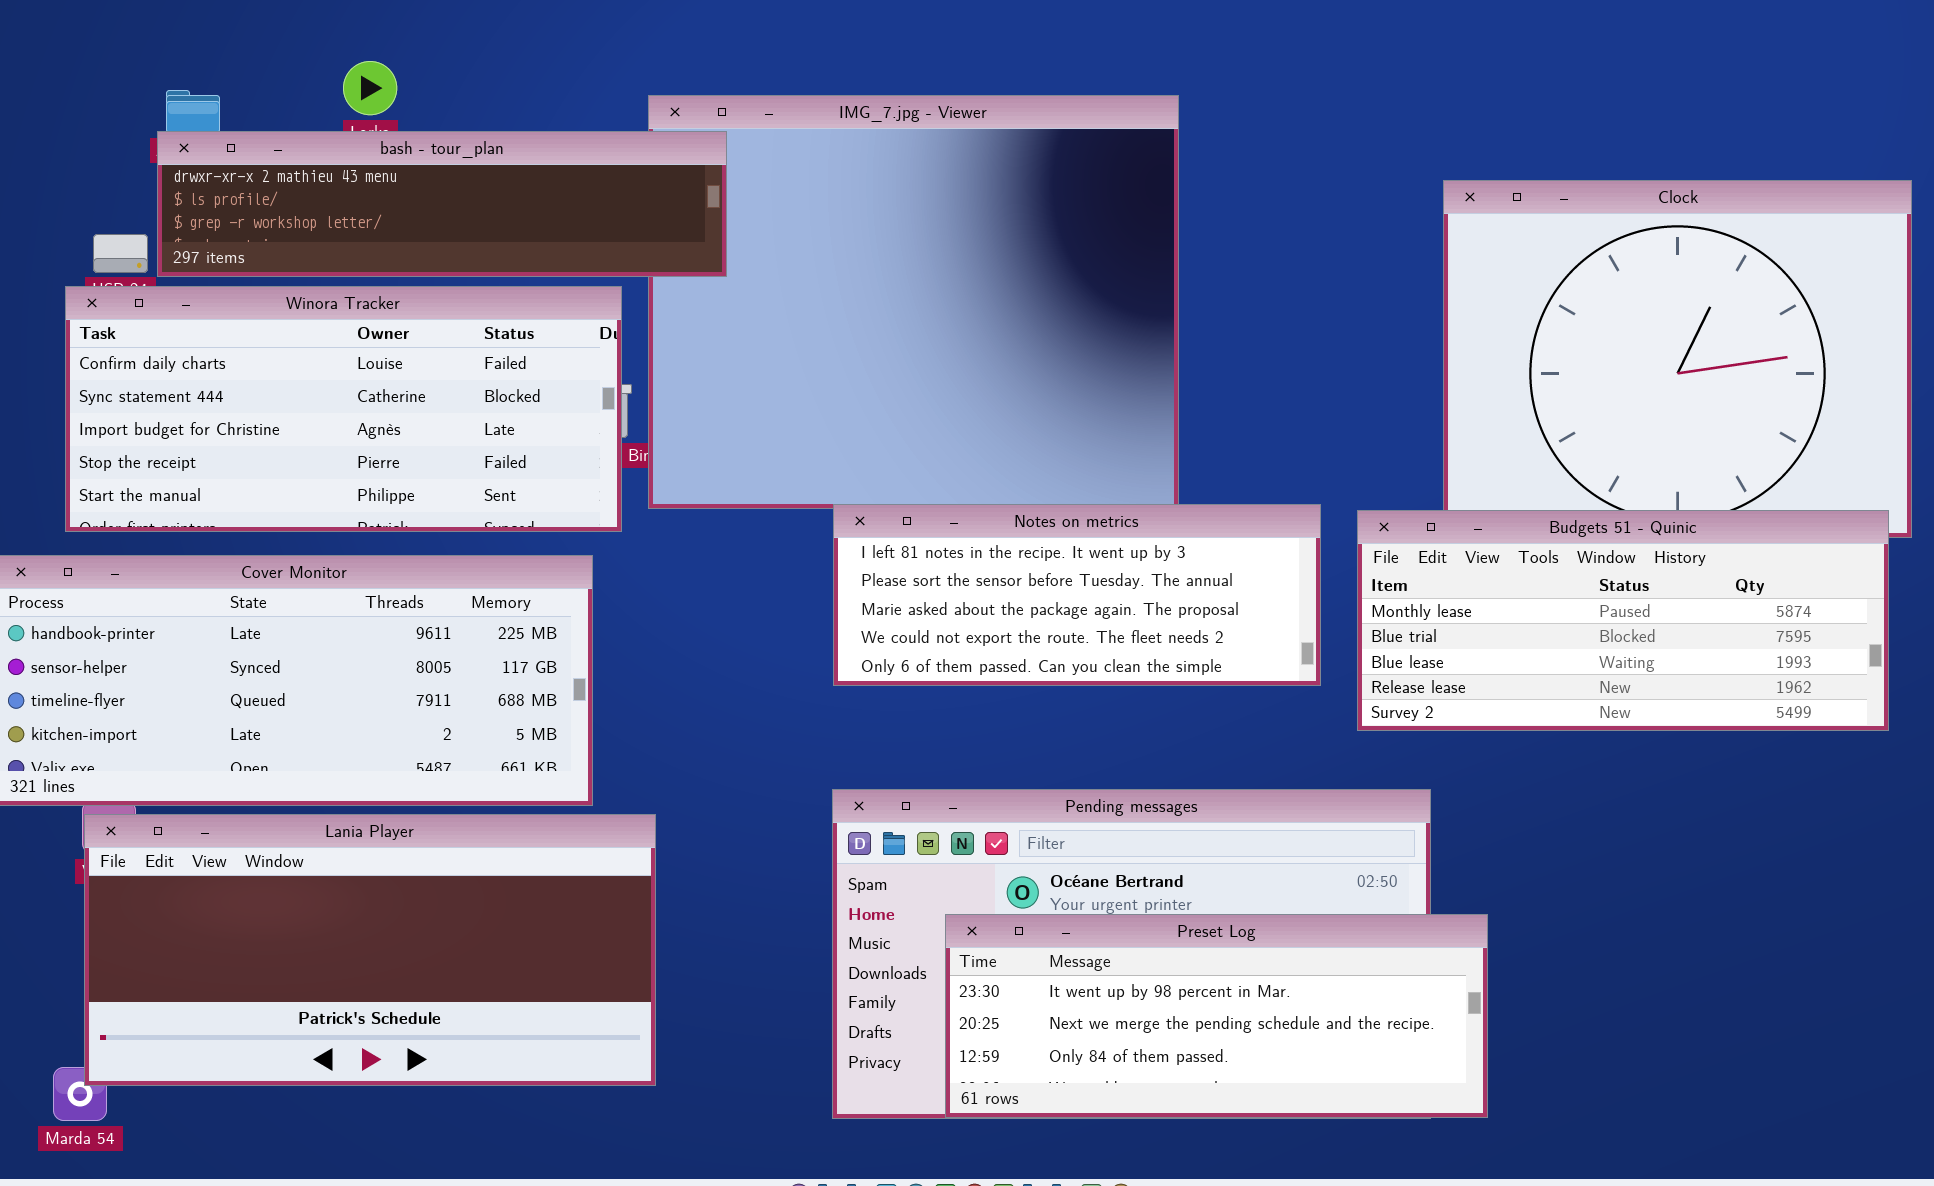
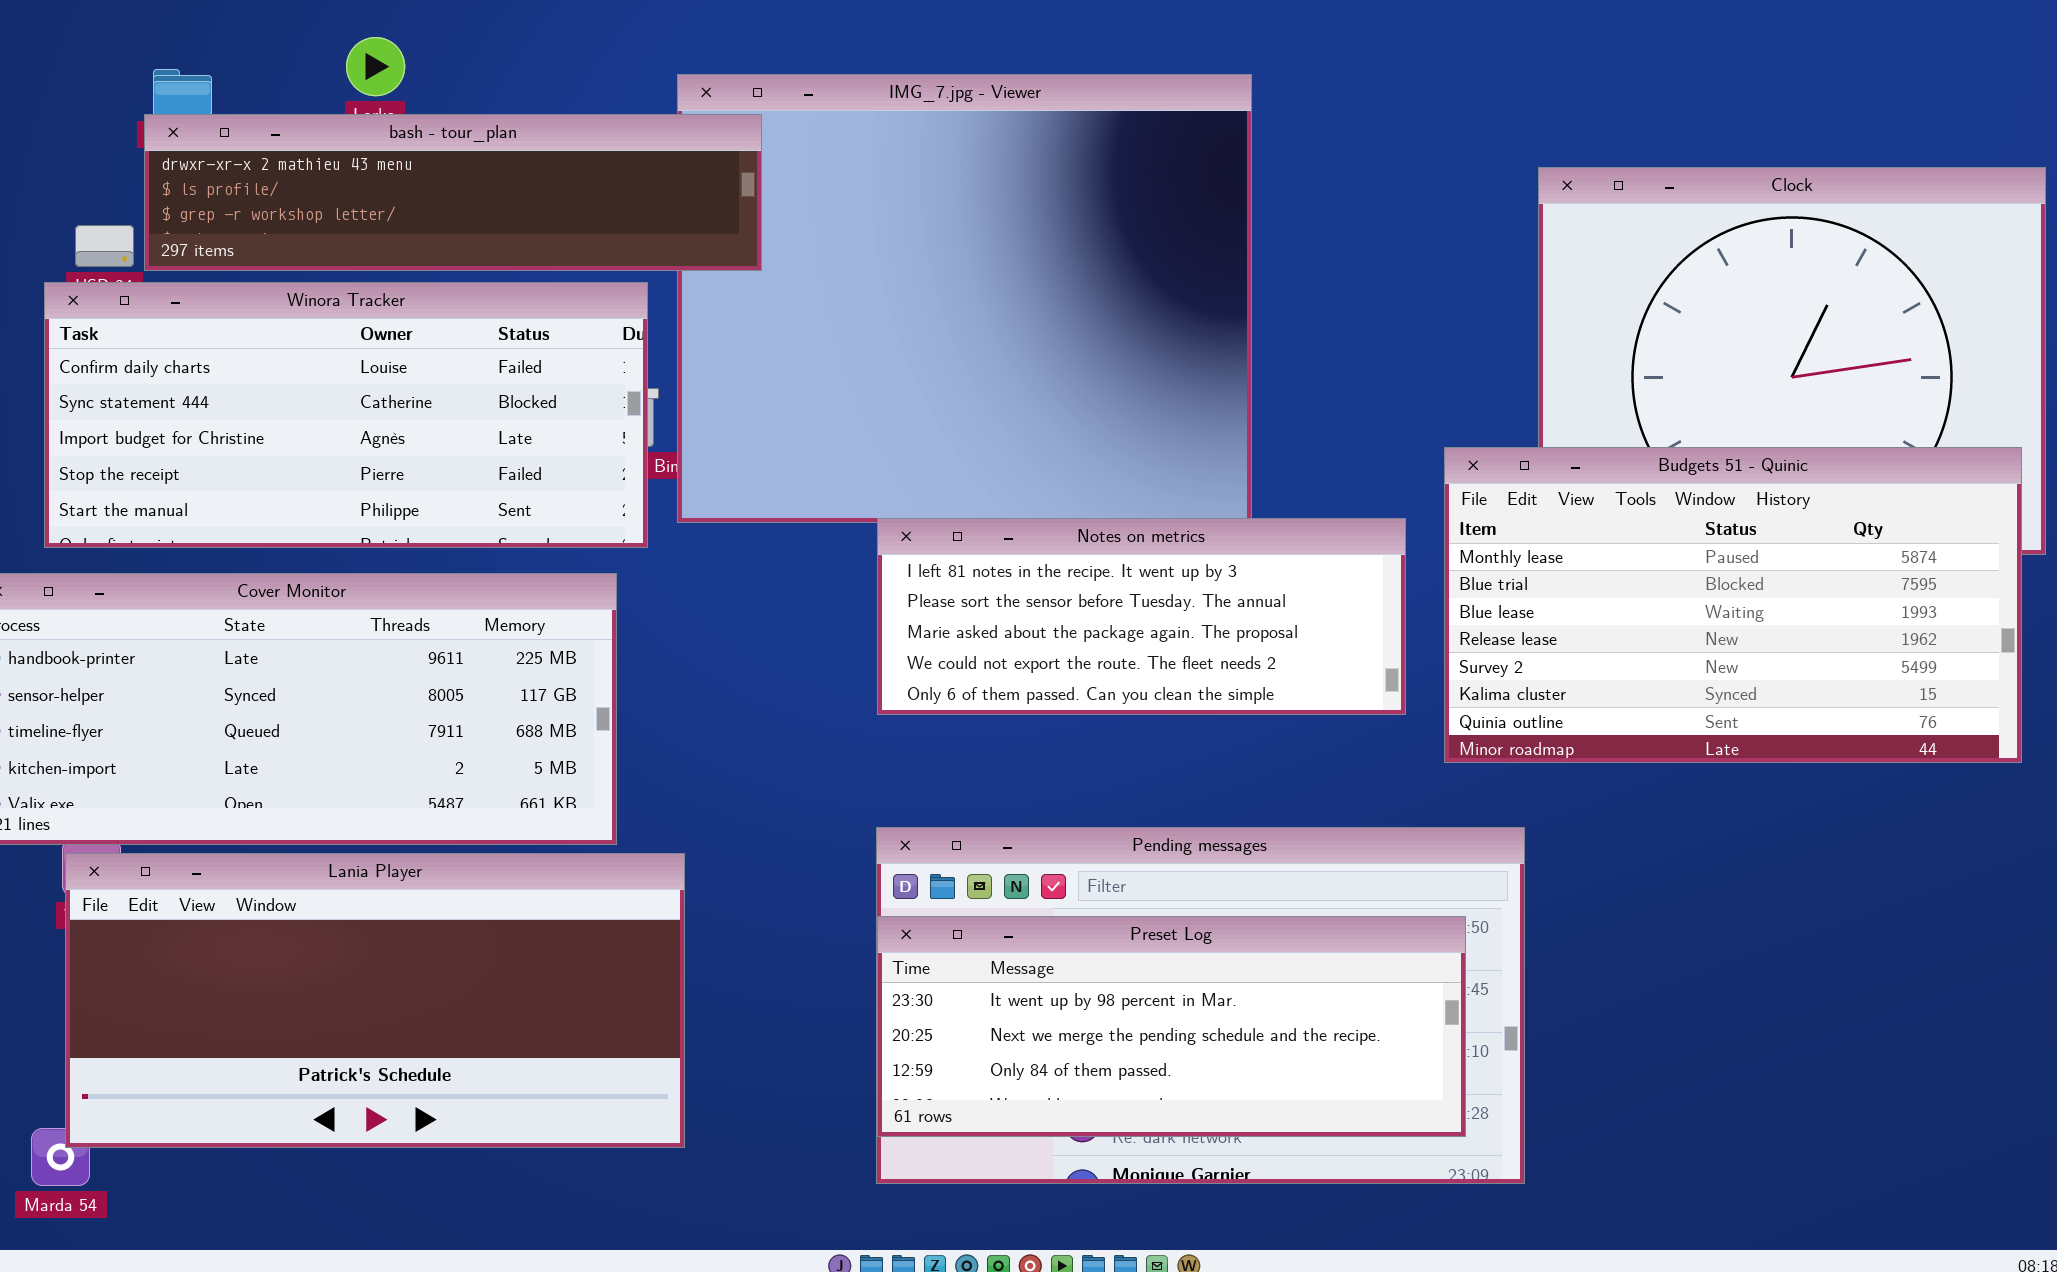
Budgets 51 - Quinic: [1357,510,1889,731] -> [1444,447,2022,763], resized
Preset Log: [945,914,1488,1118] -> [877,916,1466,1137], moved

